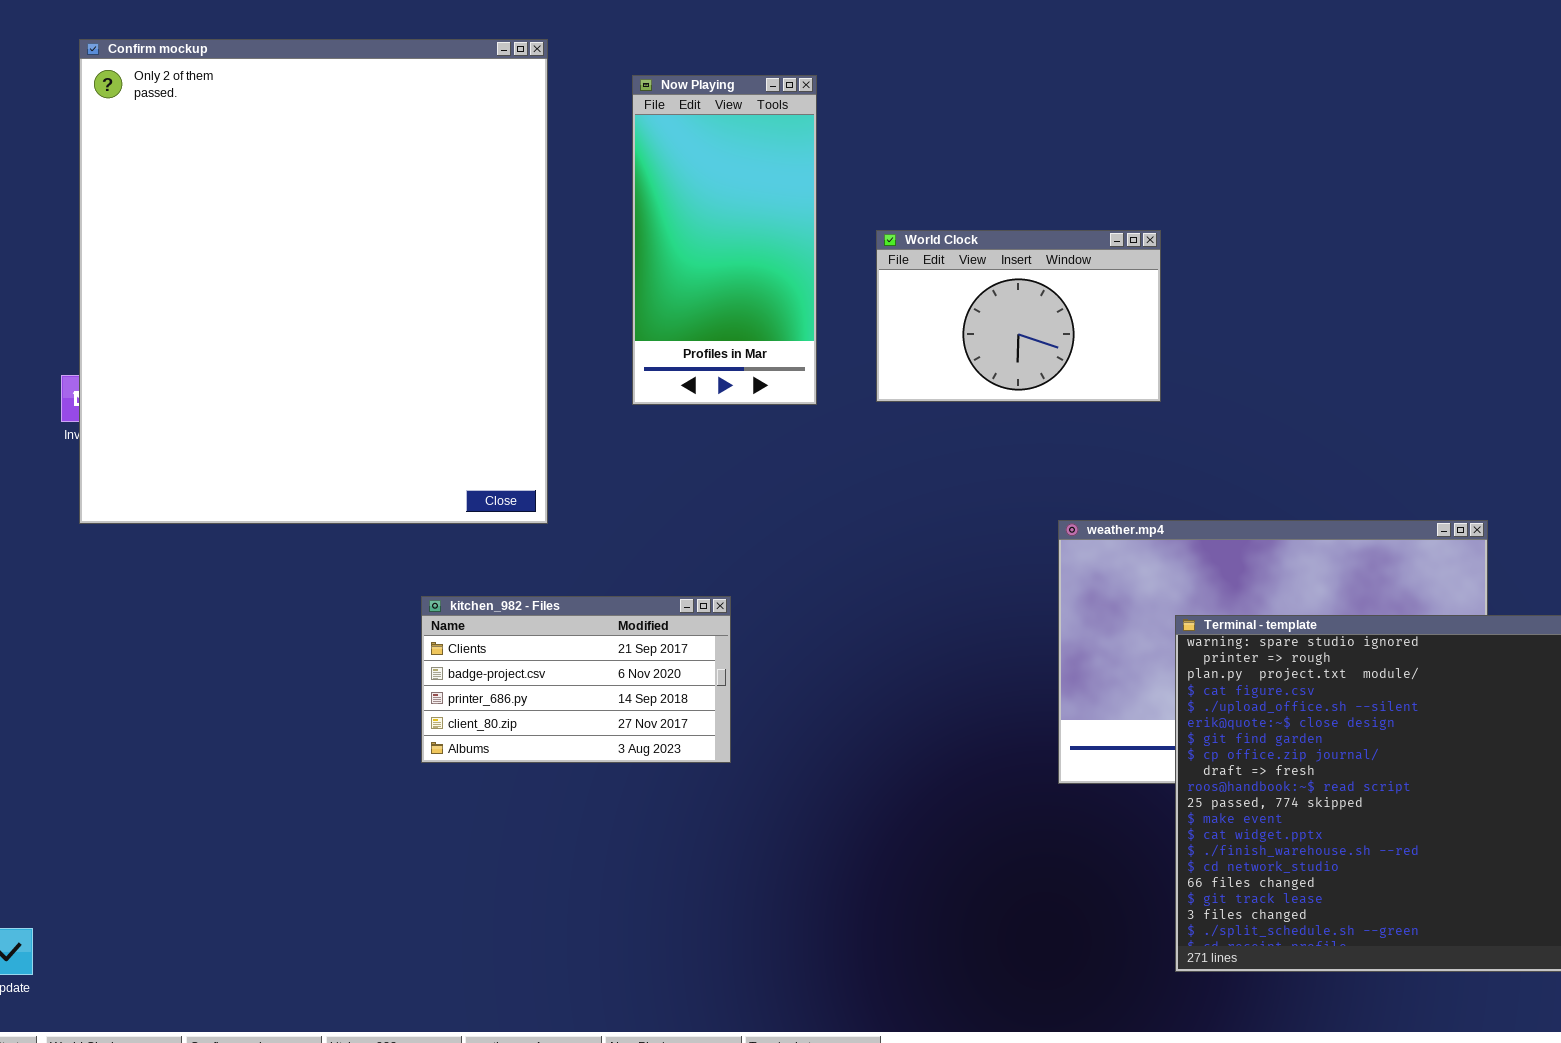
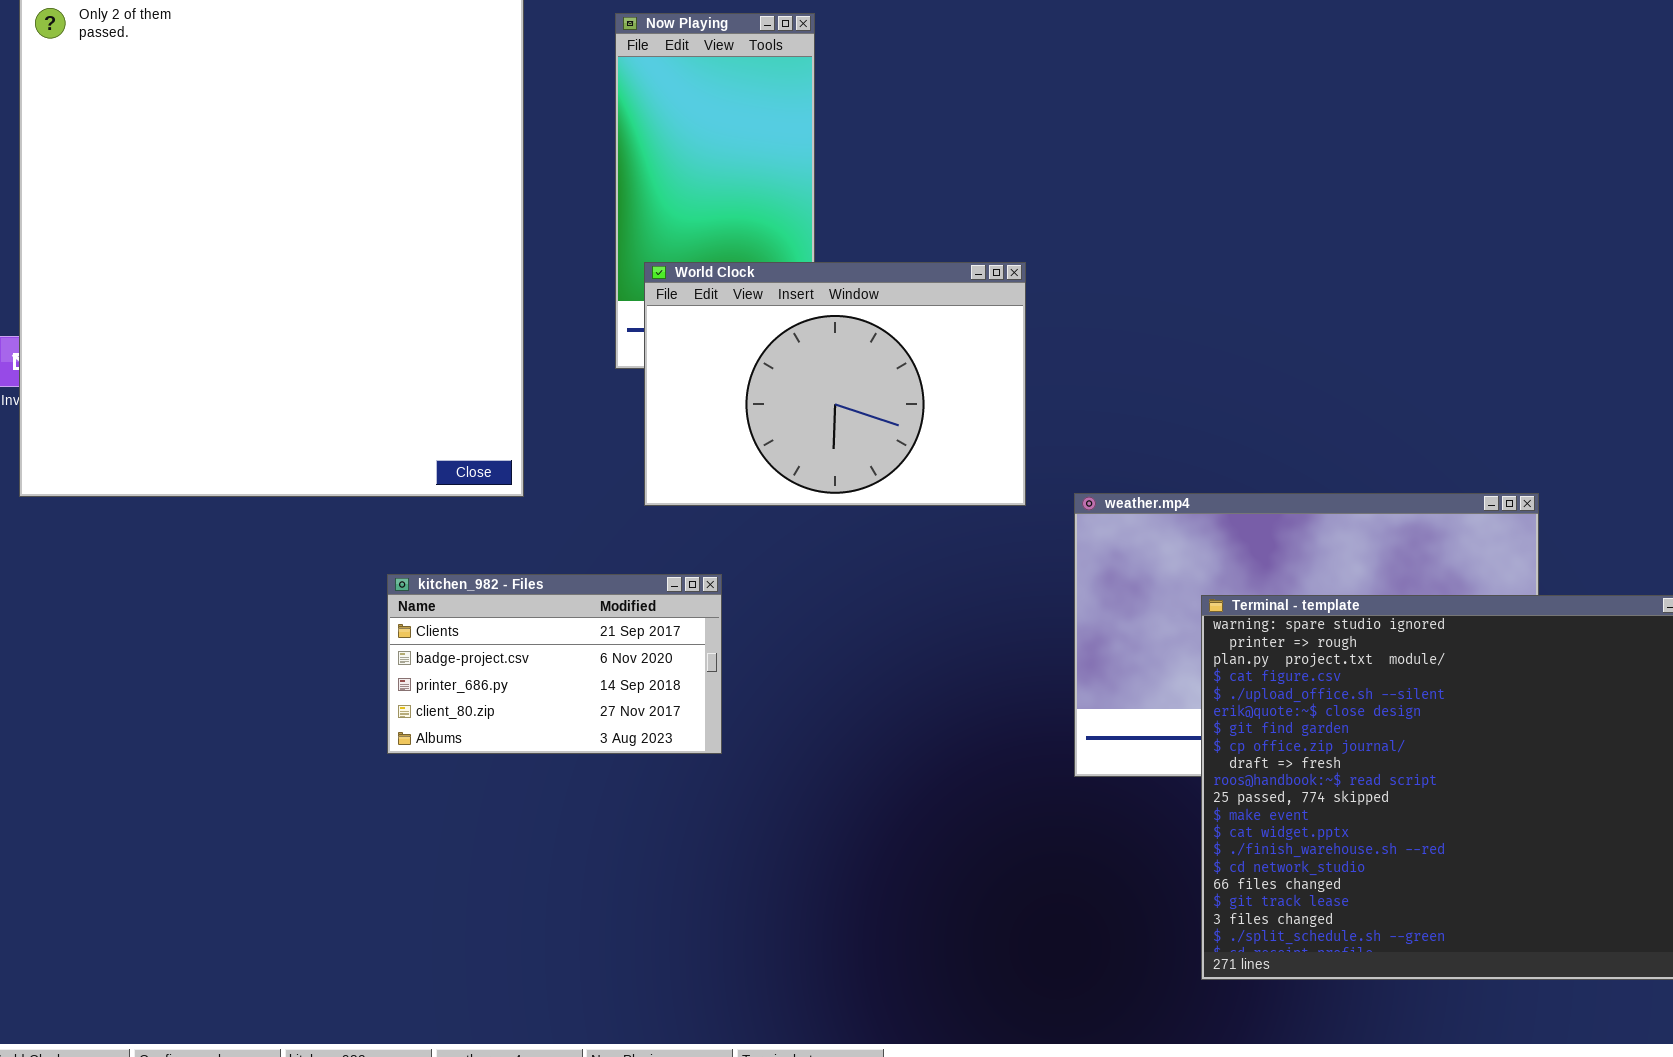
World Clock: [876,230,1161,402] -> [644,262,1026,506], moved, resized

